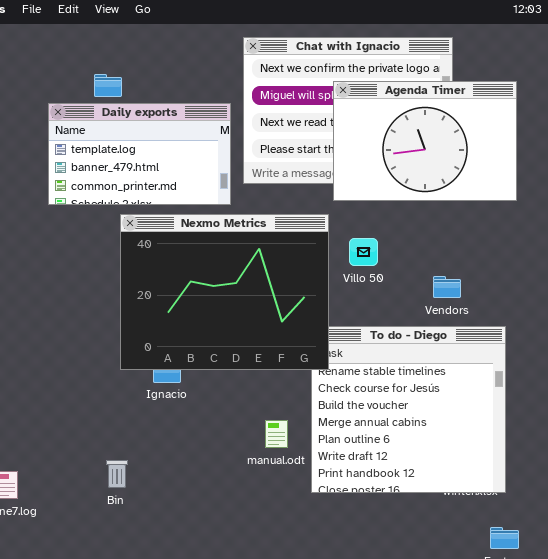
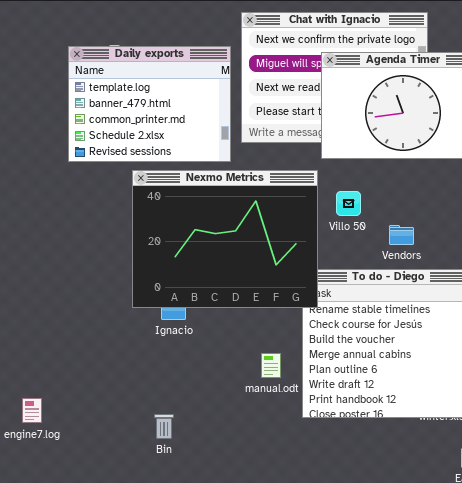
Daily exports: [48,103,231,205] -> [68,46,231,162], resized
Vendors: [433,276,461,298] -> [389,225,414,245], moved
Bin: [106,460,128,488] -> [154,414,174,439], moved

